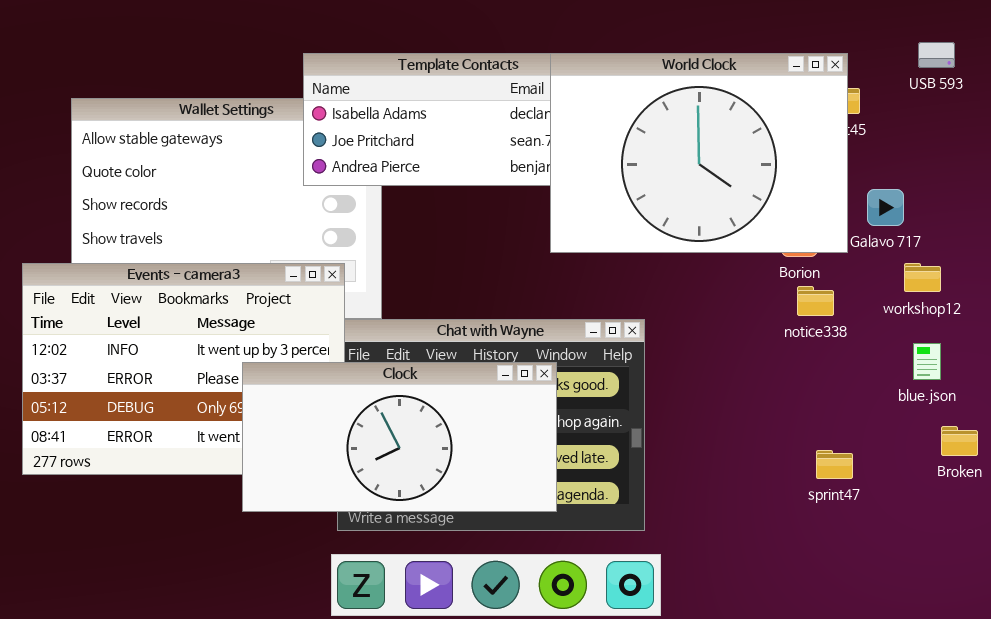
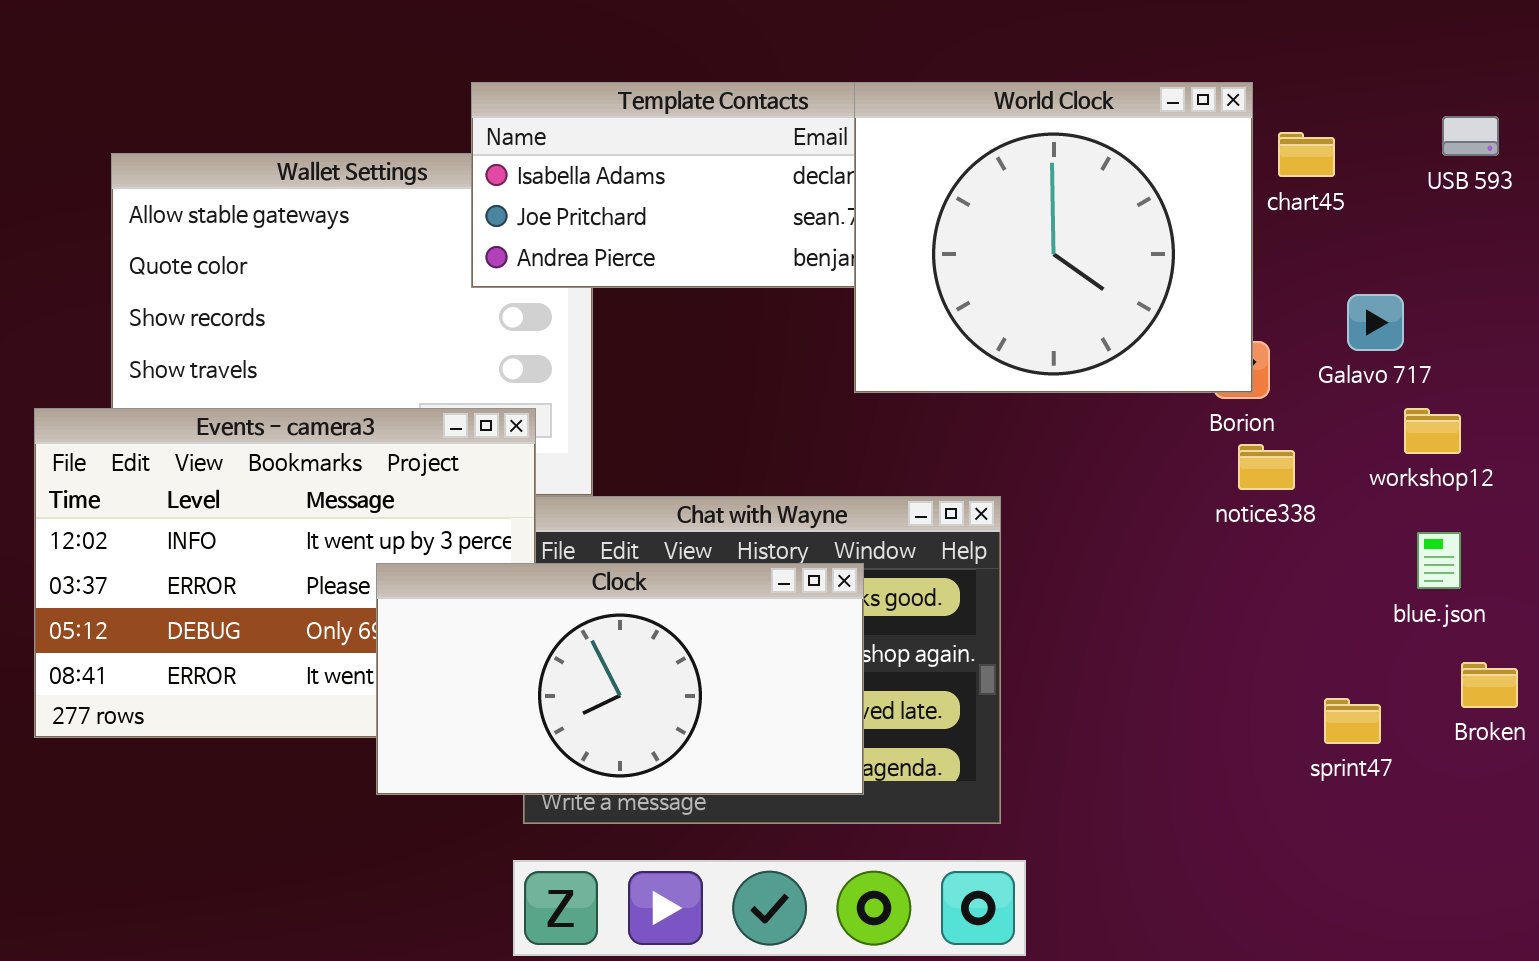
USB 593: [918,42,955,68] -> [1442,116,1499,156], moved
World Clock: [550,53,848,253] -> [854,82,1253,393], resized
sprint47: [816,450,853,479] -> [1324,698,1381,744], moved

